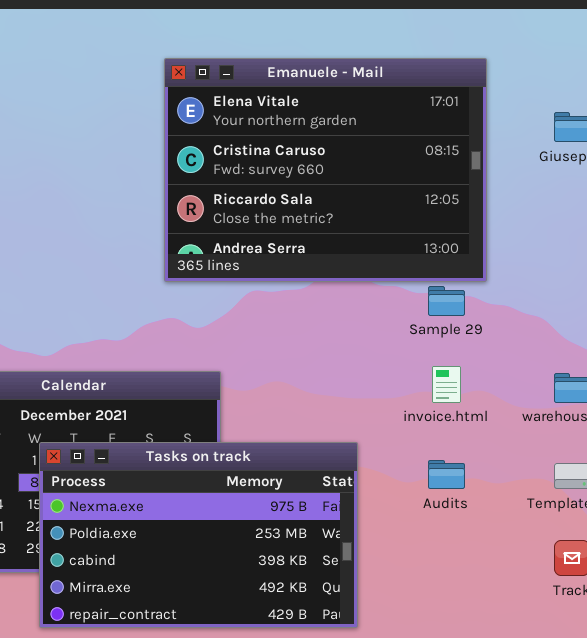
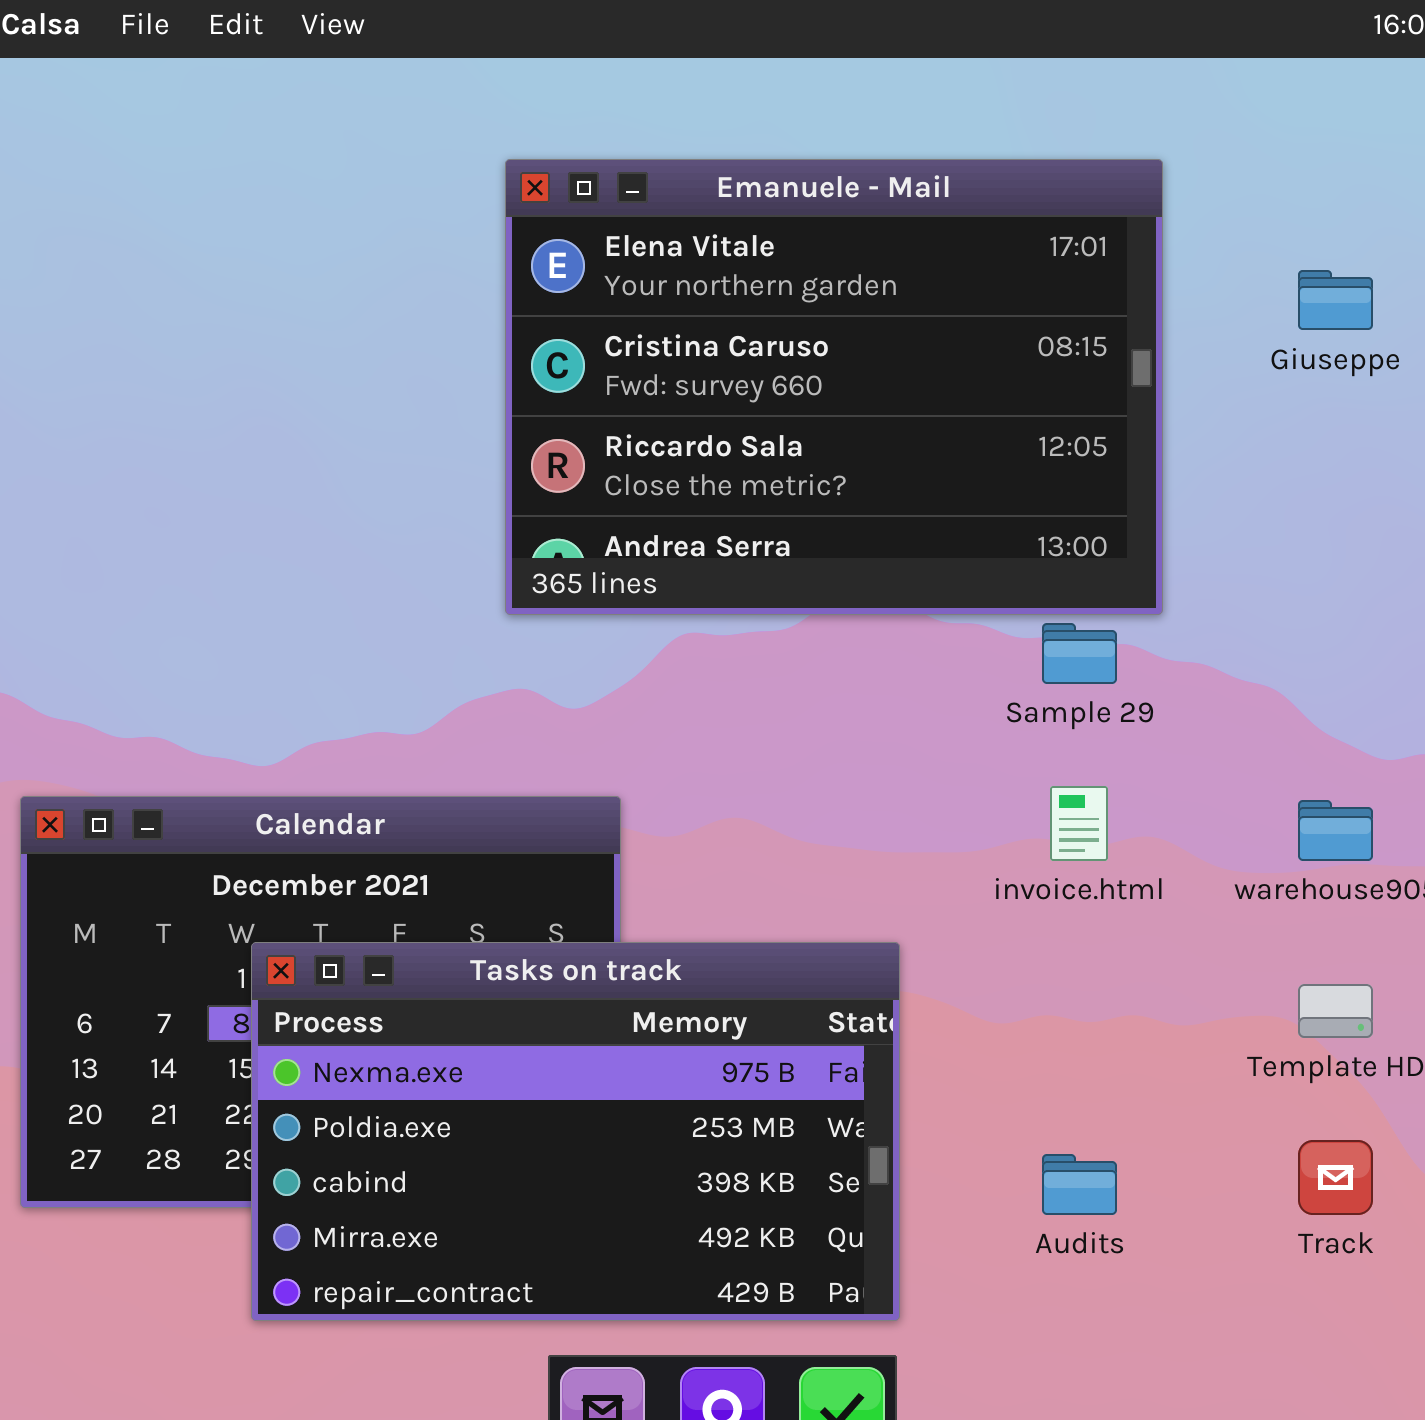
Audits: [428,460,465,489] -> [1042,1154,1117,1215], moved

